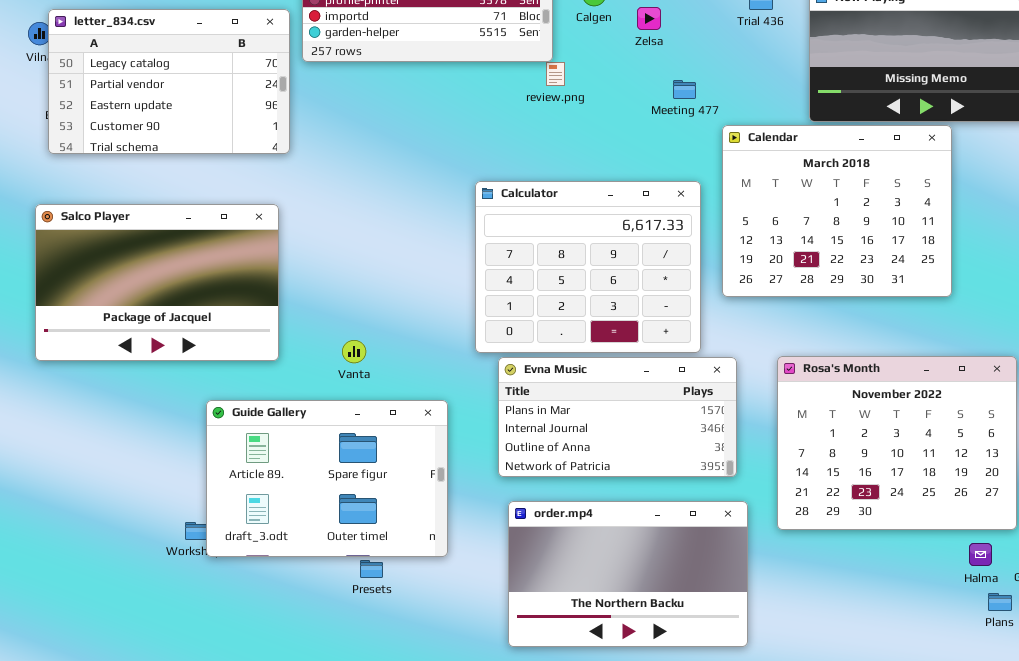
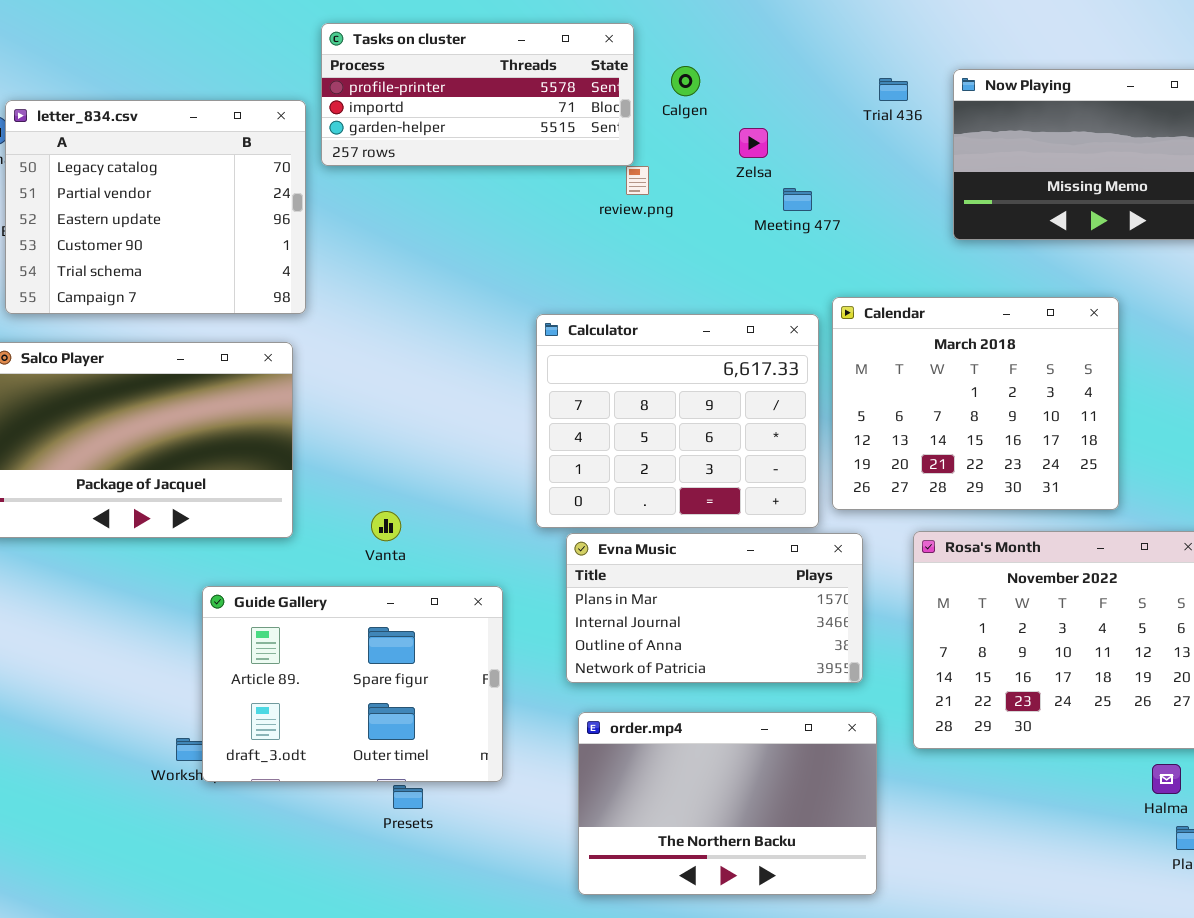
Zelsa: [637,7,661,30] -> [739,128,768,158], moved
letter_834.csv: [48,9,290,154] -> [5,100,306,314], resized
Calendar: [722,125,952,297] -> [832,297,1119,510], moved

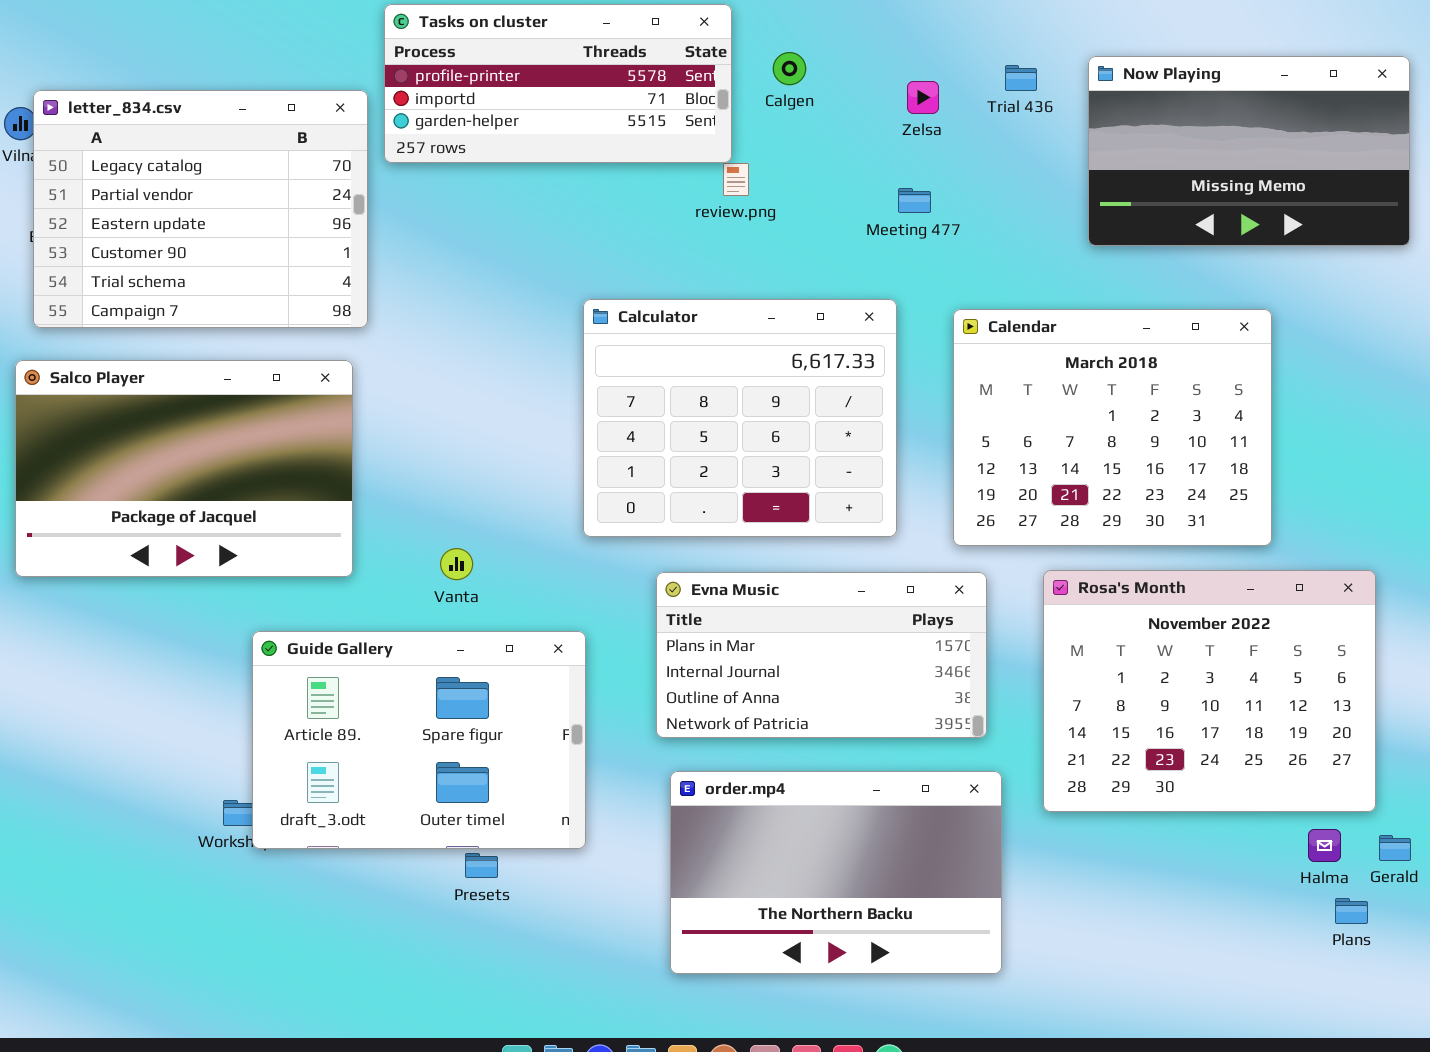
Zelsa: [739,128,768,158] -> [907,81,939,114], moved
Calculator: [536,314,819,528] -> [583,299,897,537], moved

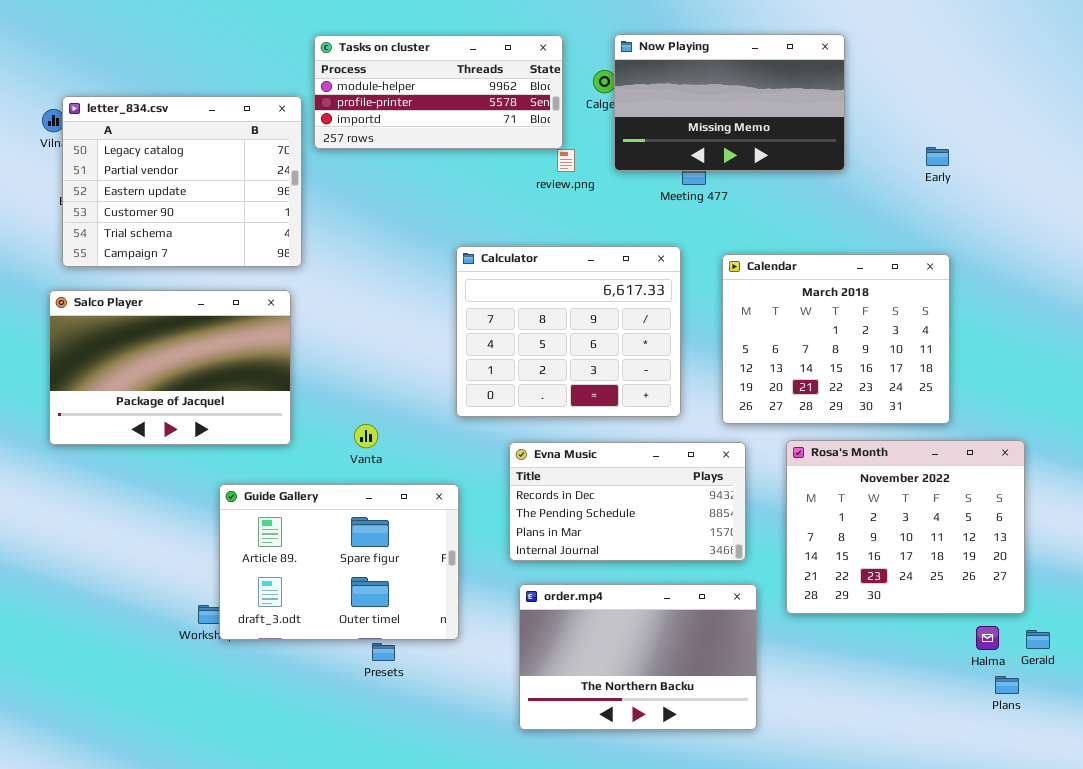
Tasks on cluster: [384,4,732,163] -> [314,35,563,149], scrolled up 1 row
Now Playing: [1088,56,1410,246] -> [614,34,845,171], moved
Evna Music: [656,572,987,738] -> [509,442,746,561], scrolled up 2 rows

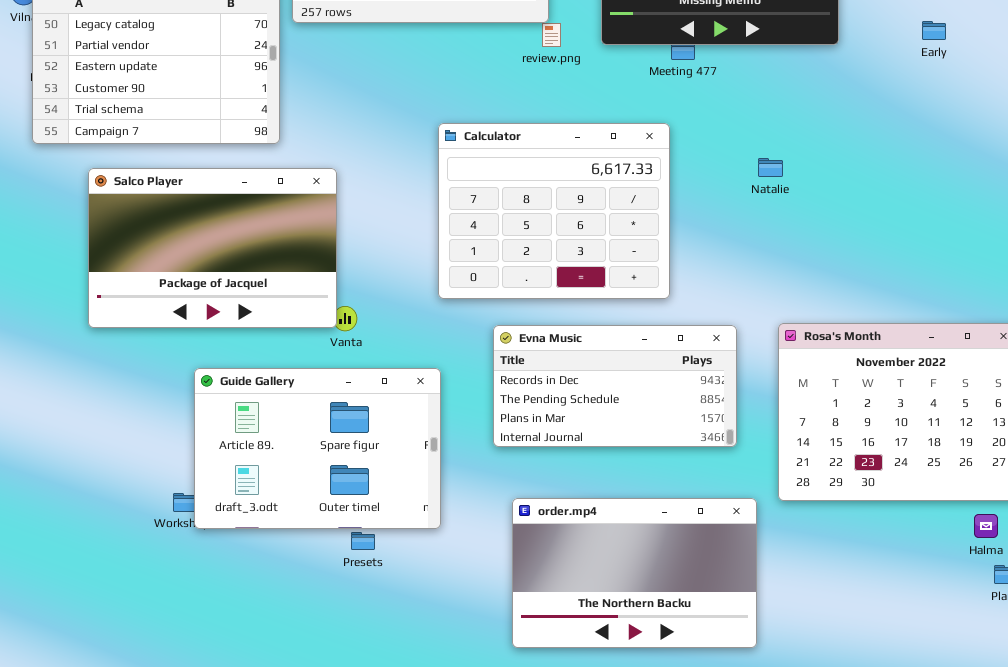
Calendar: [722,254,950,424] -> none, closed
Salco Player: [49,290,291,445] -> [88,168,337,328], moved
order.mp4: [519,584,757,730] -> [512,498,757,648], moved

